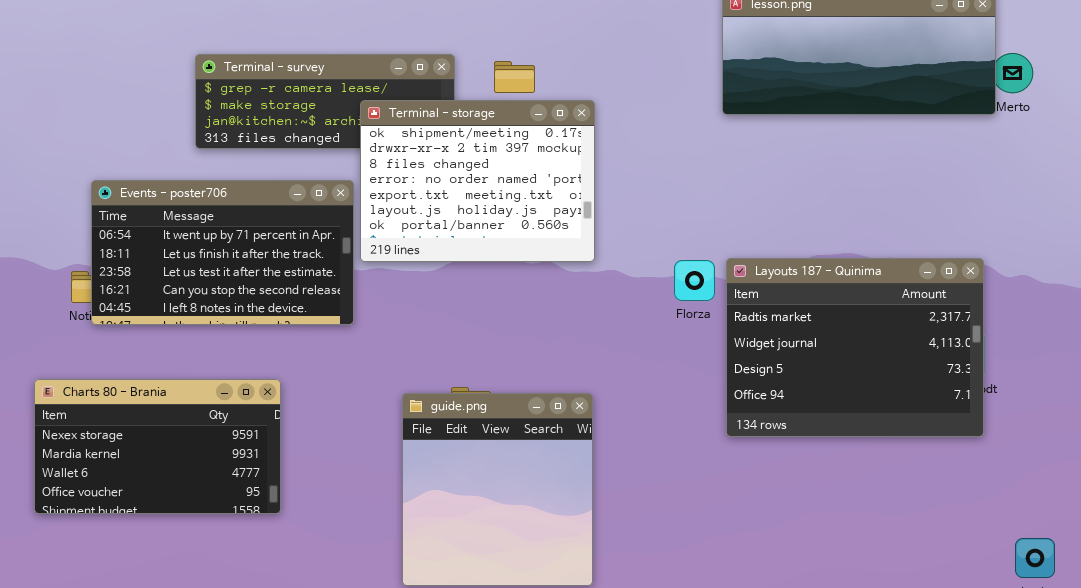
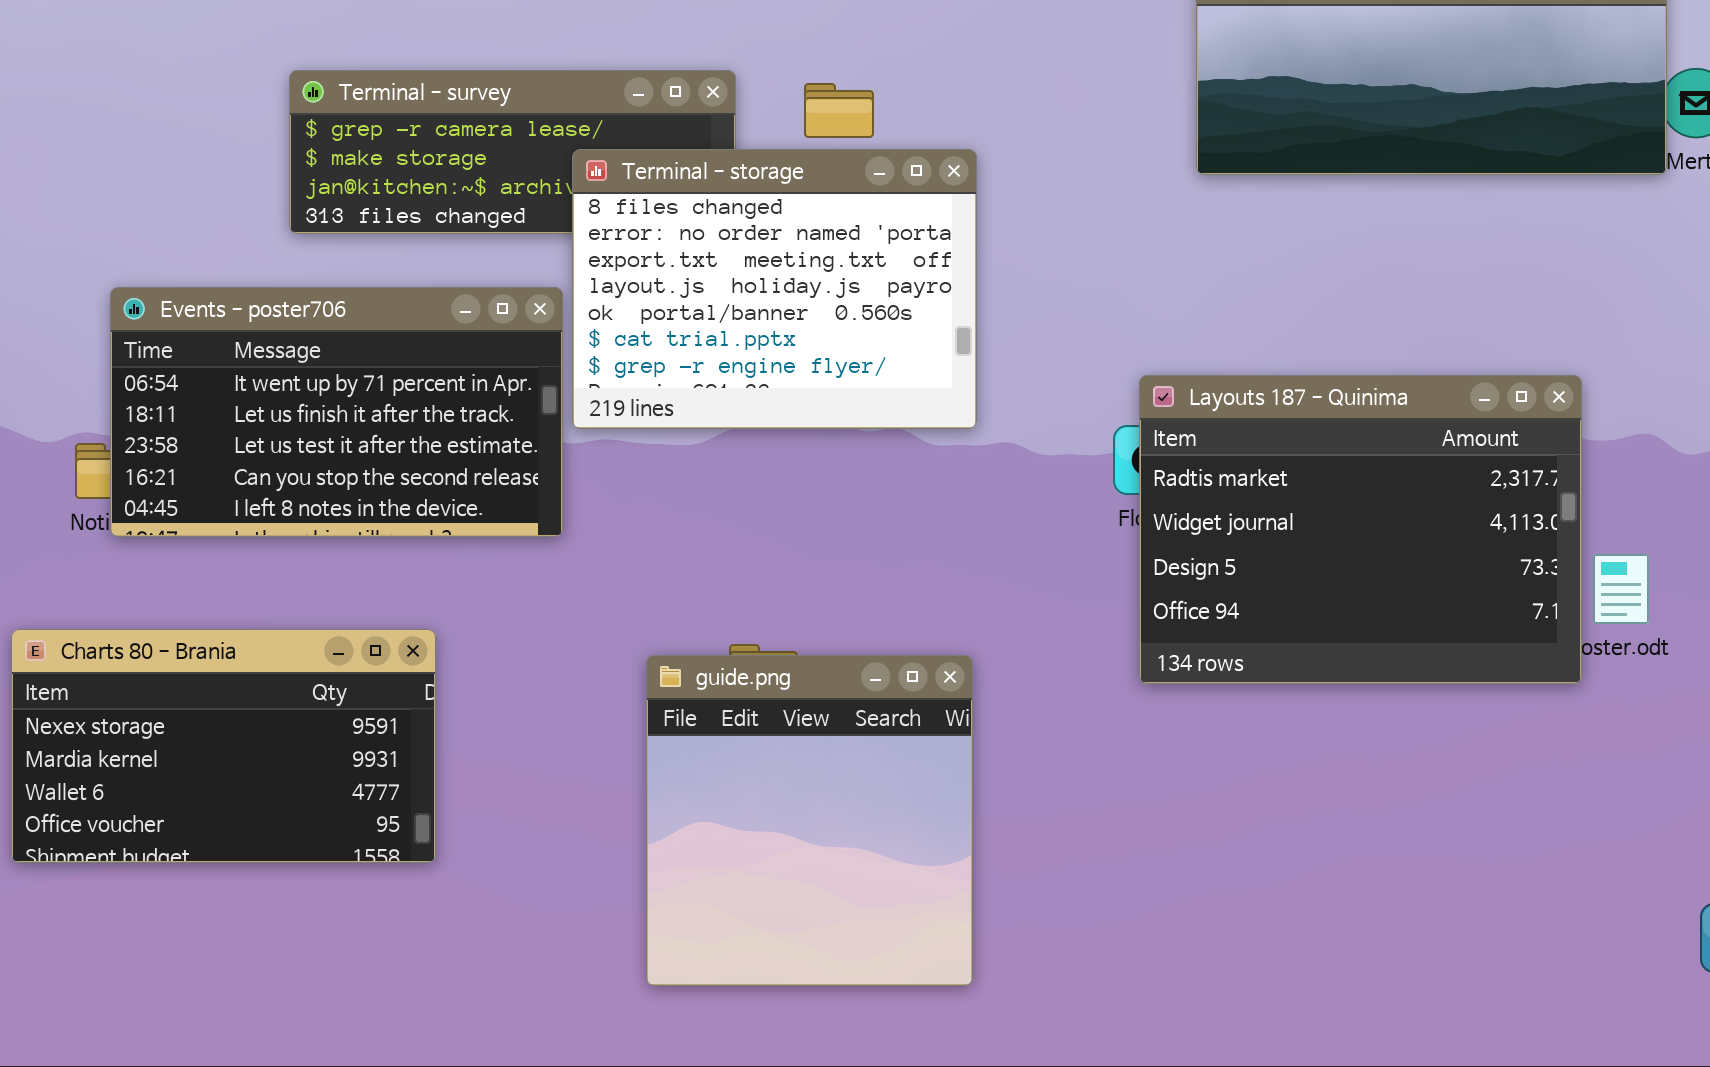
Terminal - storage: [360,100,595,262] -> [572,149,977,429], scrolled down 2 rows
Layouts 187 - Quinima: [726,258,984,437] -> [1139,375,1582,684], moved

